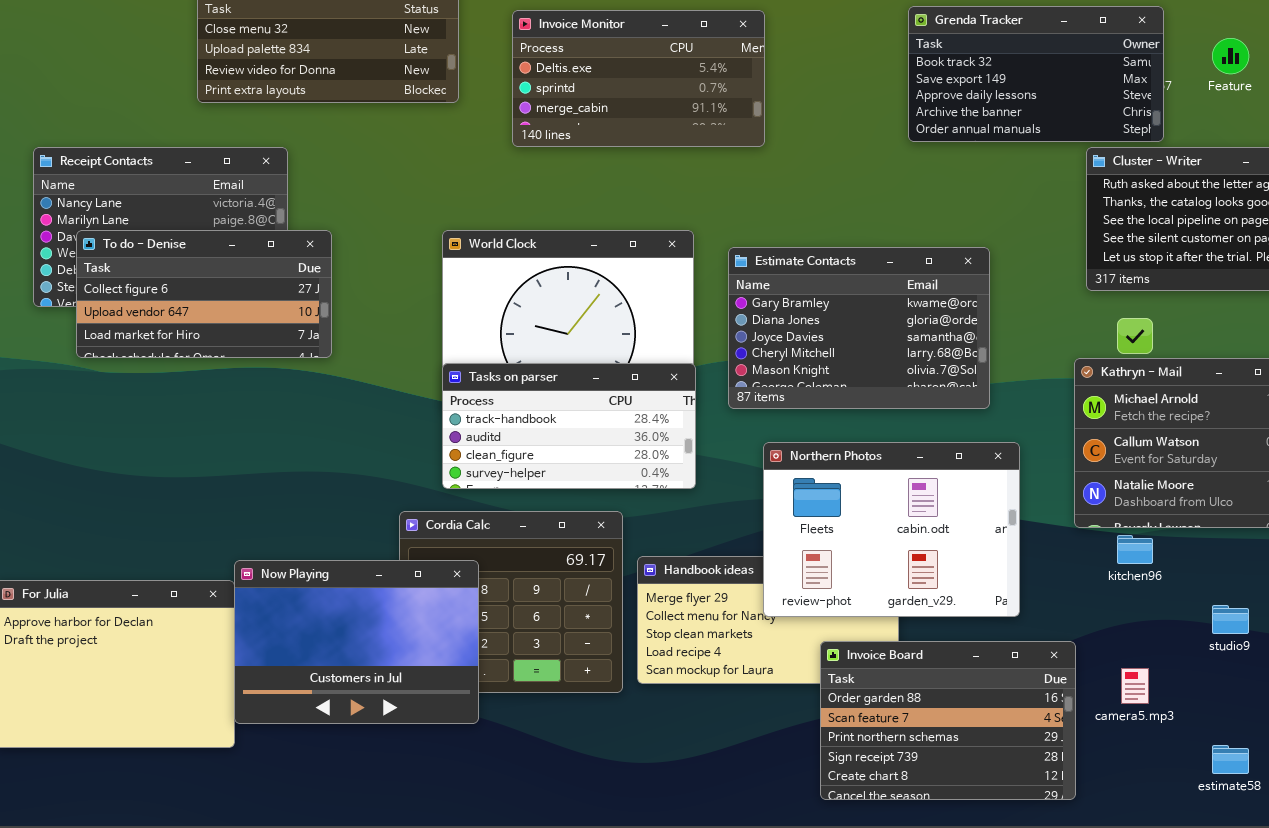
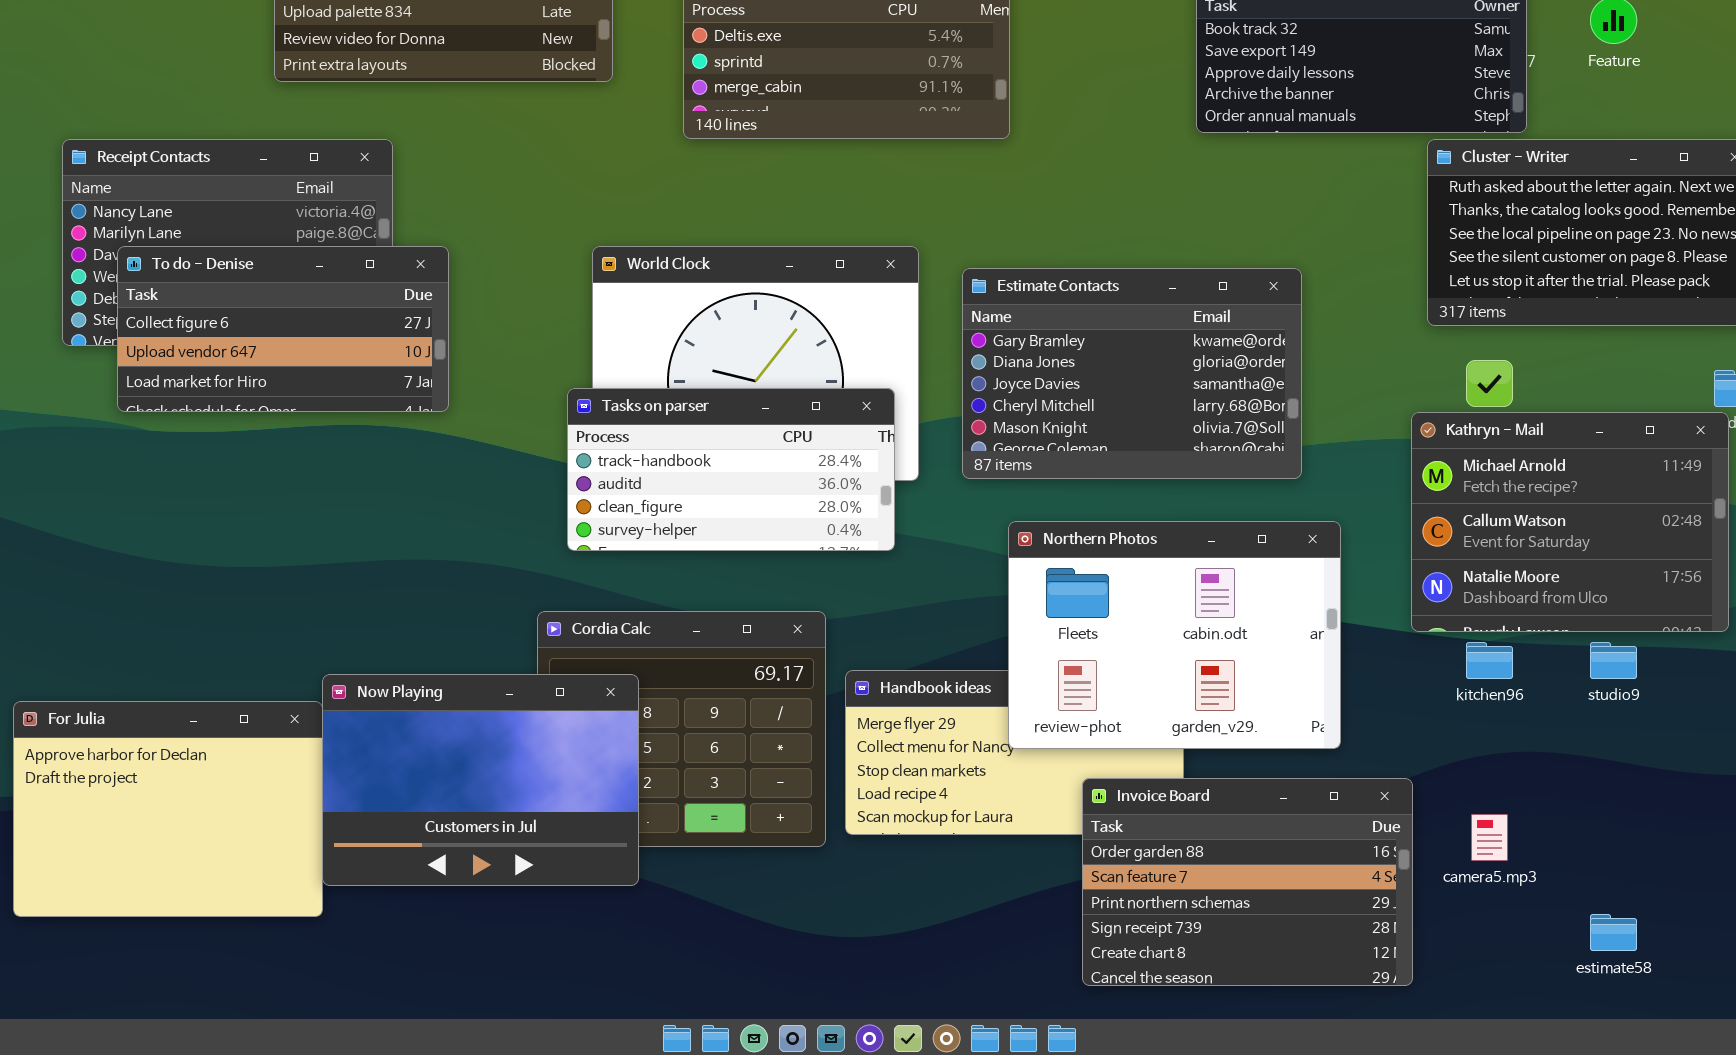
Tasks on parser: [442,363,696,489] -> [567,388,895,551], moved
studio9: [1212,605,1249,634] -> [1590,642,1637,679], moved

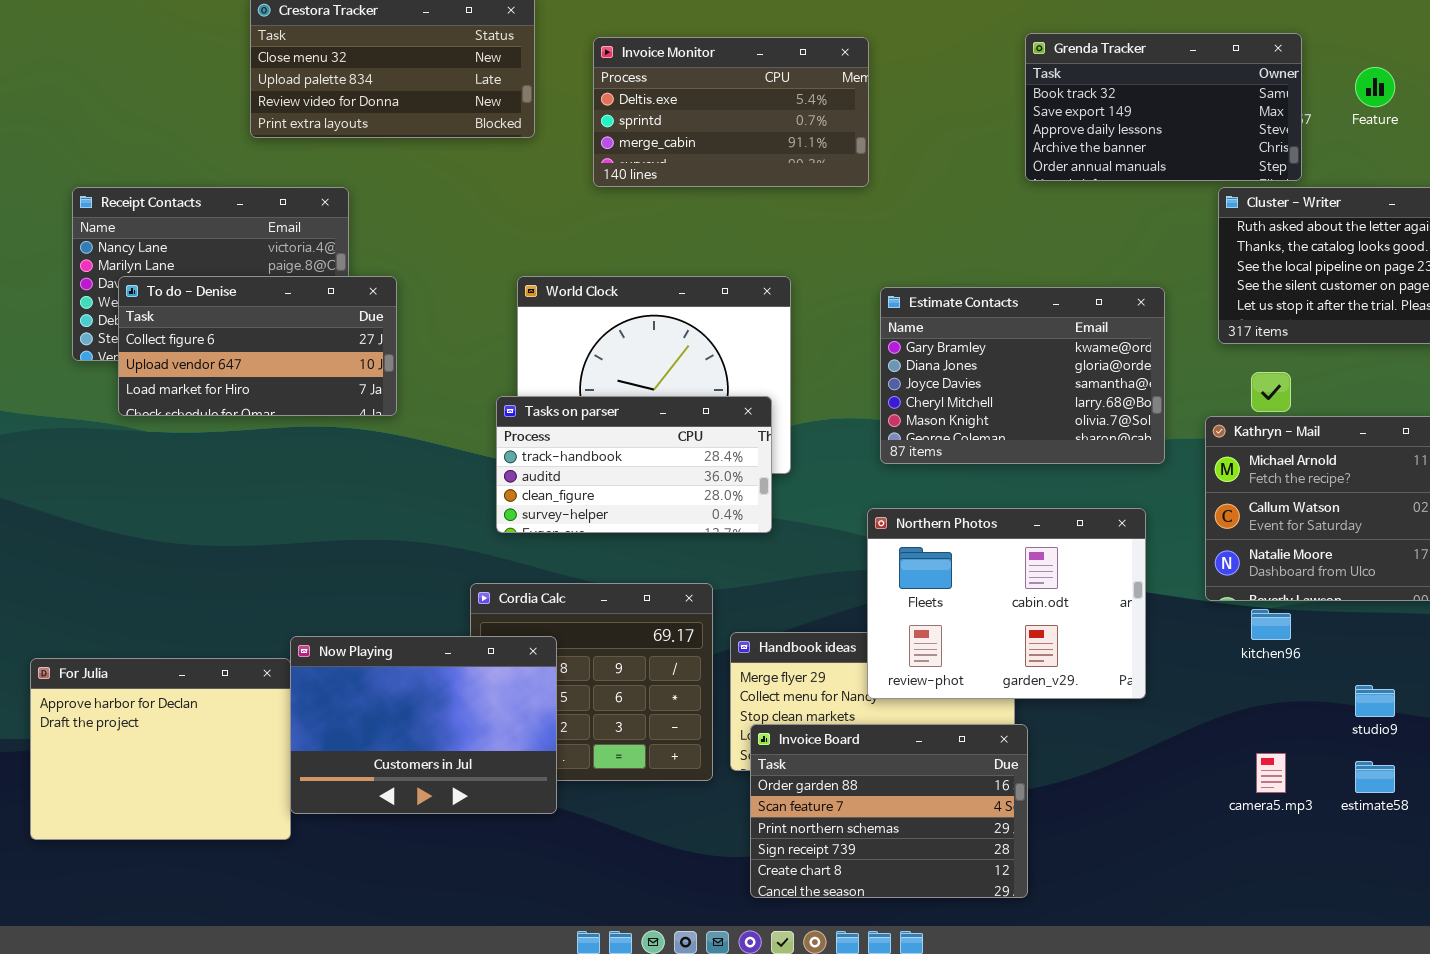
Estimate Contacts: [962,268,1302,479] -> [880,287,1165,464], moved
studio9: [1590,642,1637,679] -> [1355,685,1395,717], moved
Invoice Board: [1082,778,1413,986] -> [750,724,1028,898], moved
estimate58: [1590,914,1637,951] -> [1355,761,1395,793], moved

